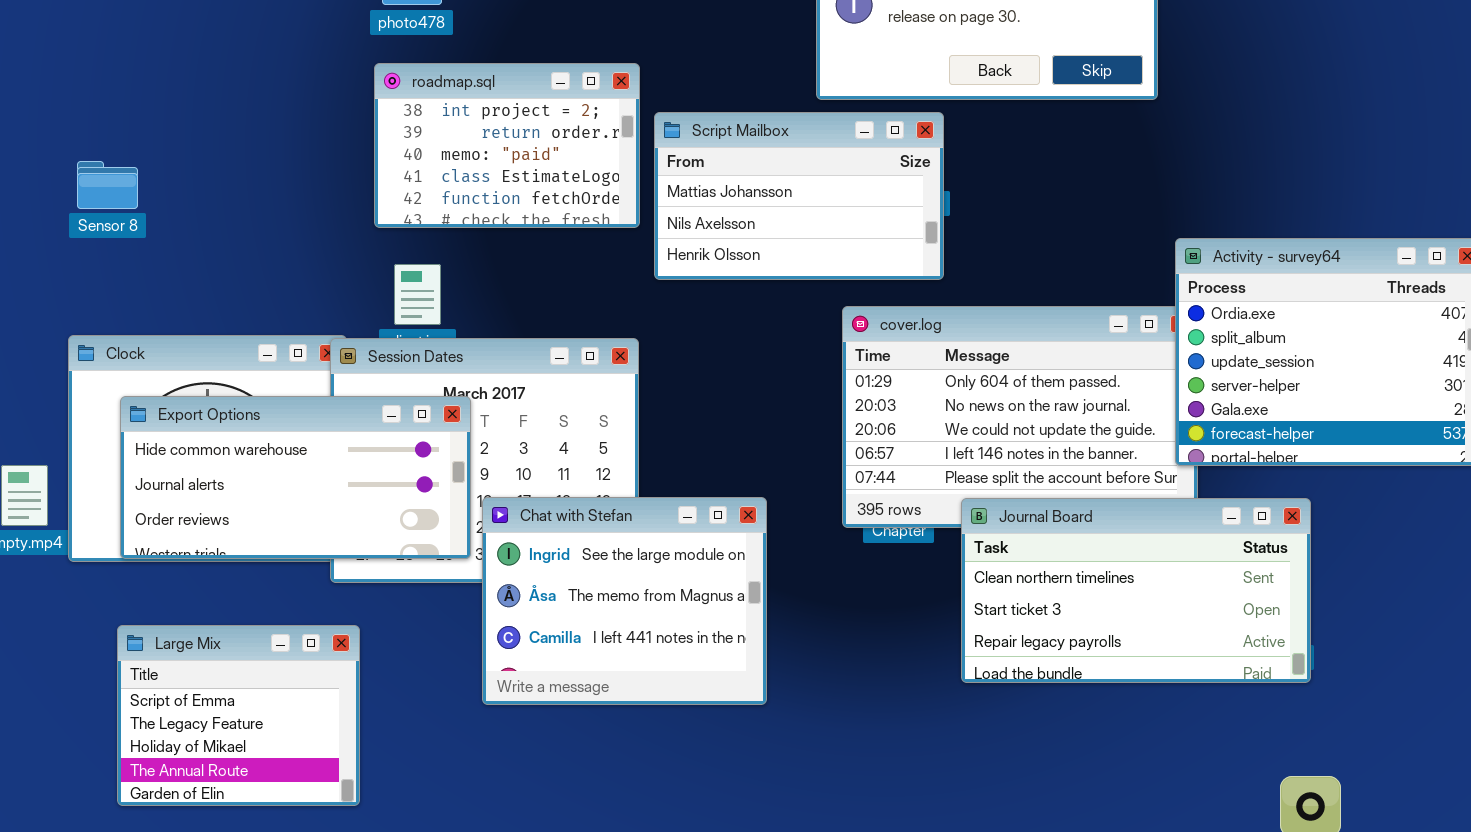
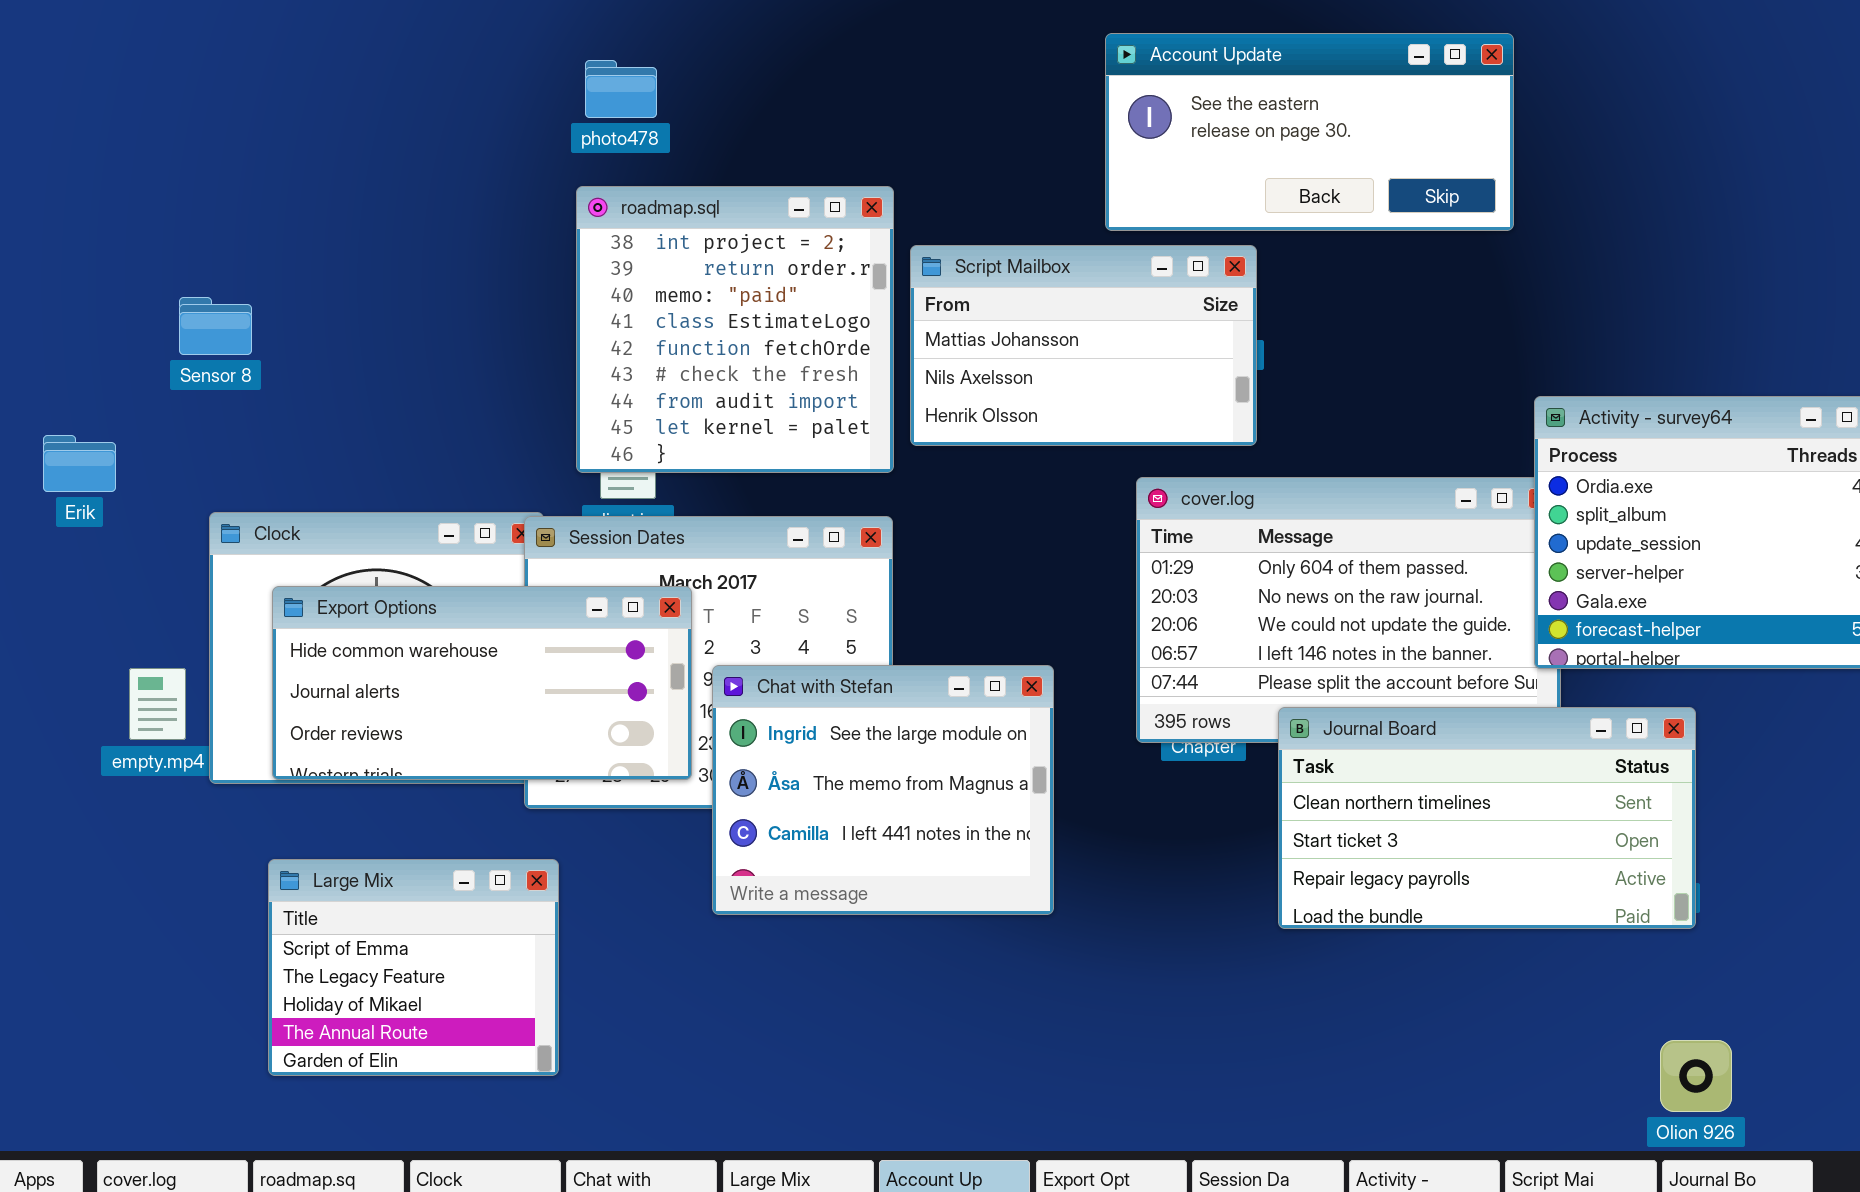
roadmap.sql: [374,63,640,228] -> [576,186,894,473], resized
Sensor 8: [77,161,138,209] -> [179,297,252,355], moved
Chat with Stefan: [482,497,767,705] -> [712,665,1054,915], moved

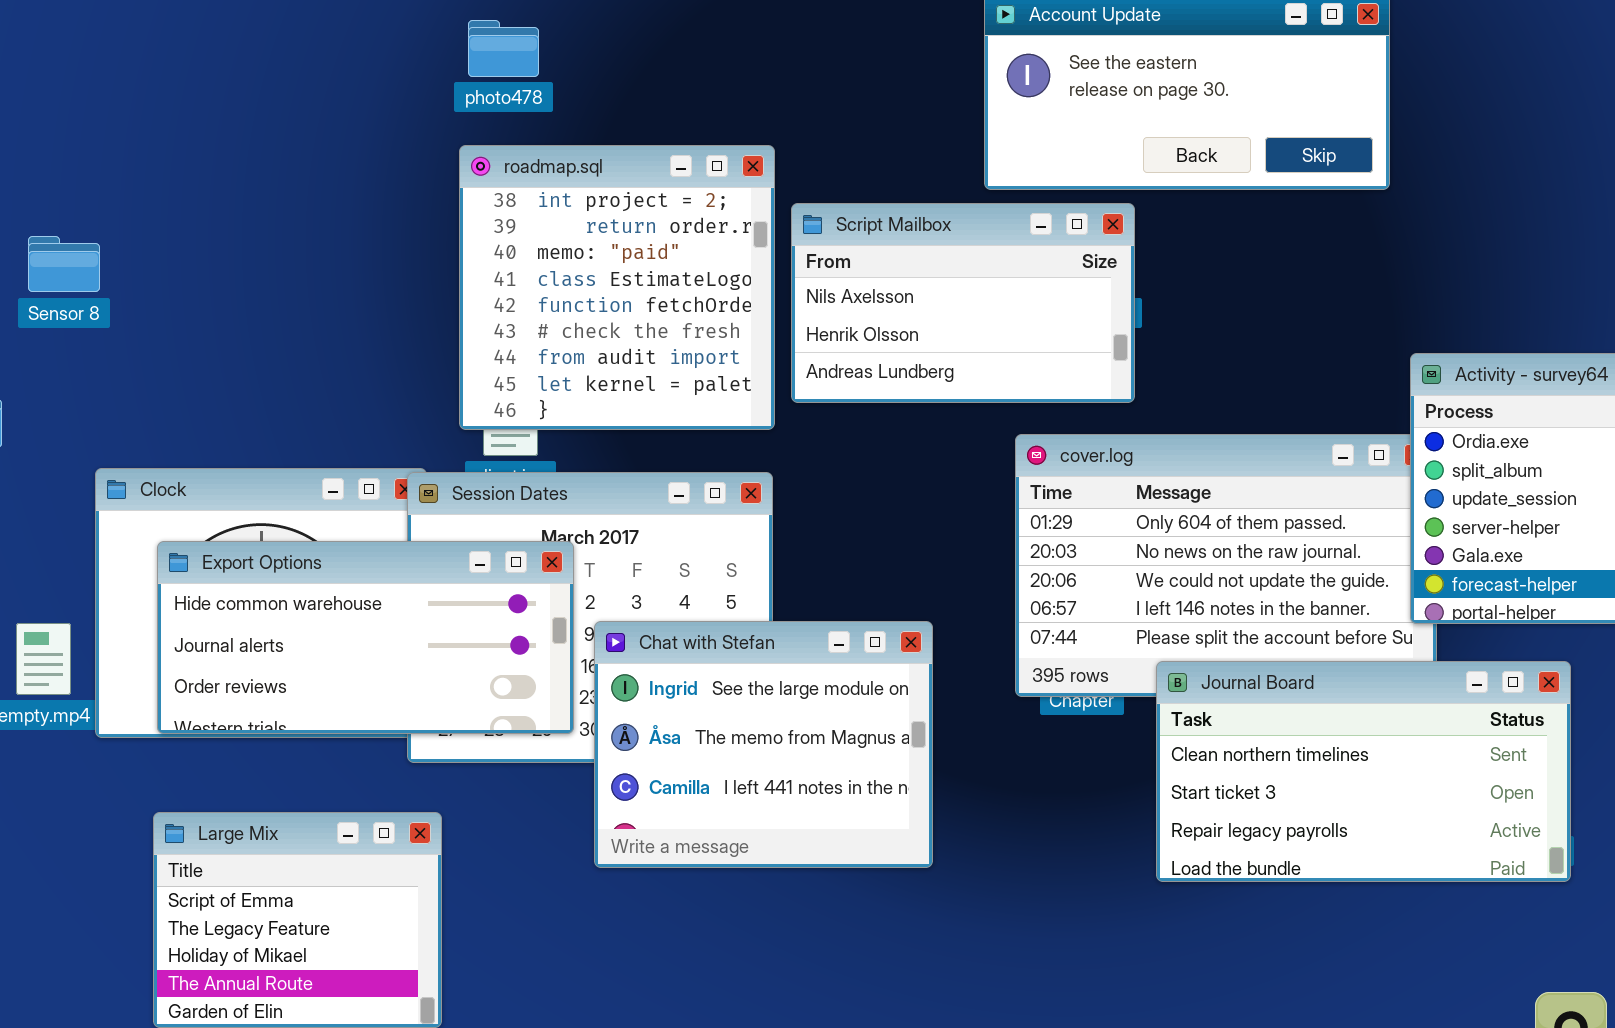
Script Mailbox: [910,245,1257,446] -> [791,203,1135,403], scrolled down 1 row
Sensor 8: [179,297,252,355] -> [28,236,100,292], moved

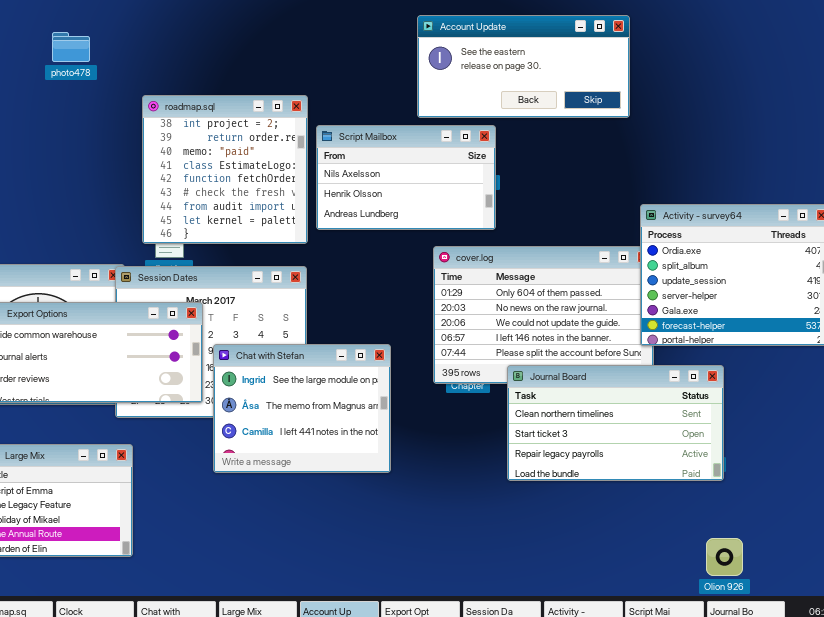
photo478: [468,20,539,77] -> [52,32,90,62], moved

